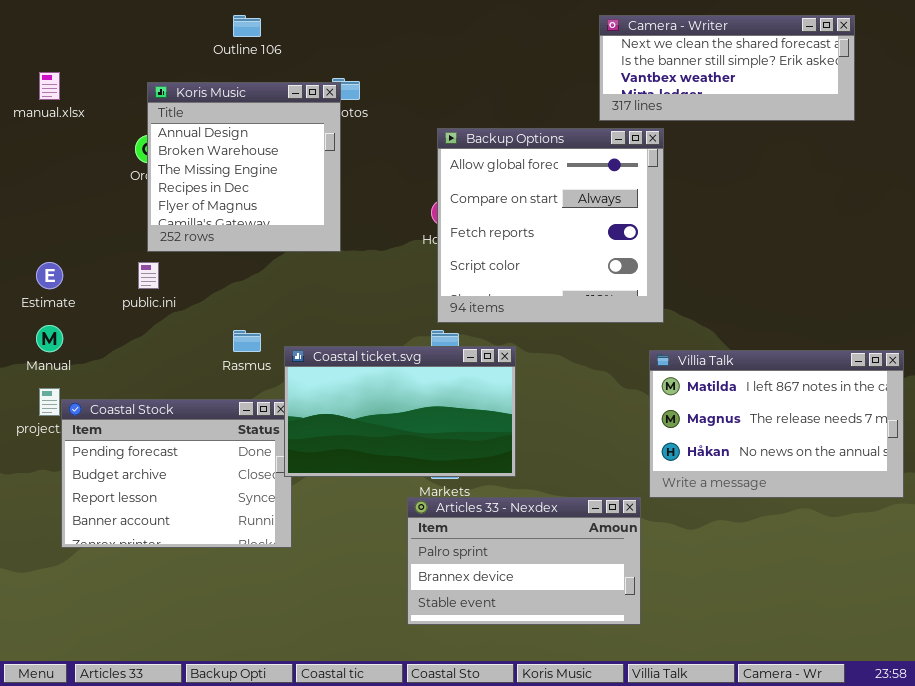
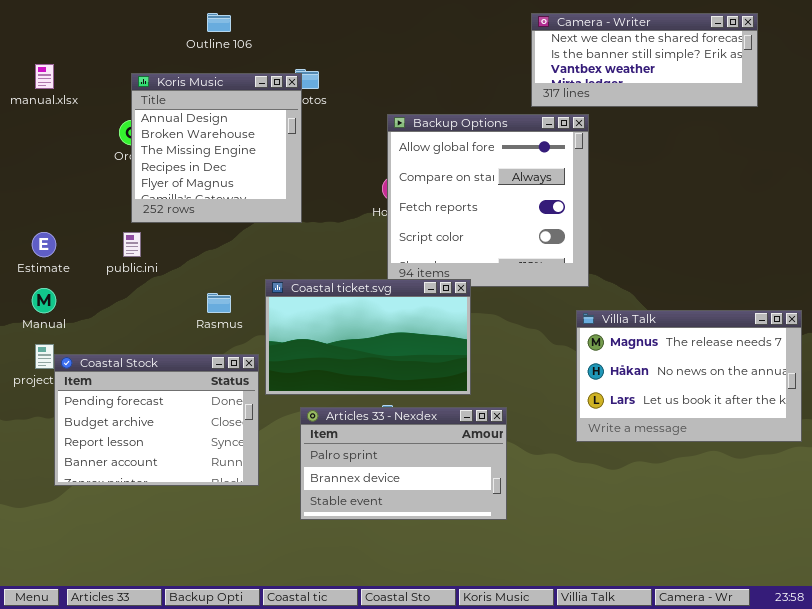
Coastal ticket.svg: [284,346,516,477] -> [265,279,471,395], moved
Villia Talk: [649,350,904,498] -> [576,310,802,442], scrolled down 1 row
Articles 33 - Nexdex: [407,497,641,625] -> [300,407,507,520], moved

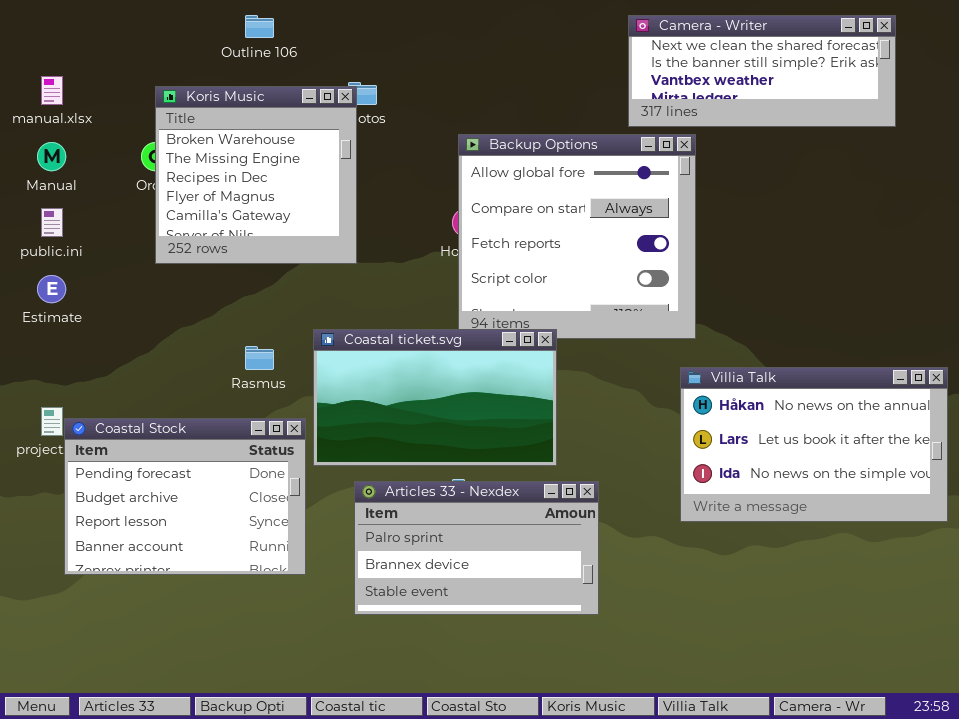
Koris Music: [131,73,302,223] -> [155,86,357,264], scrolled down 1 row
public.ini: [123,232,141,257] -> [41,208,63,237], moved
Manual: [32,288,56,313] -> [37,142,66,171], moved
Villia Talk: [576,310,802,442] -> [680,367,948,522], scrolled down 1 row

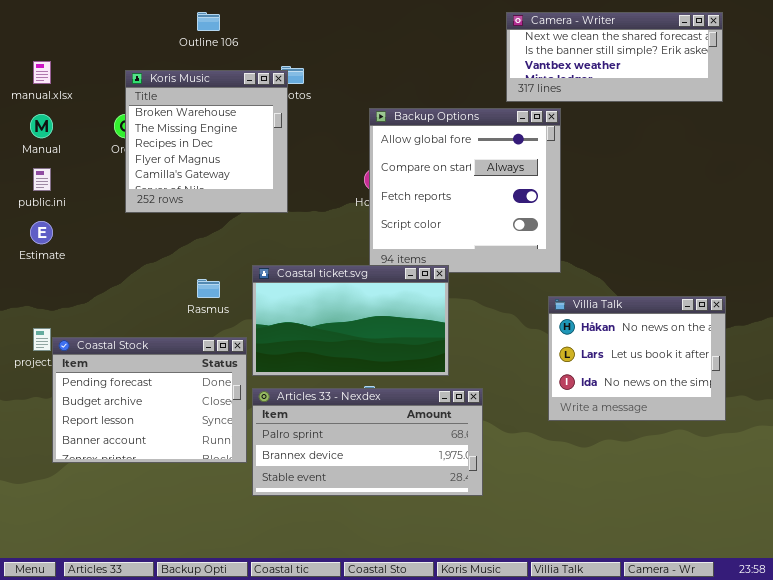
Villia Talk: [680,367,948,522] -> [548,296,726,421], resized
Articles 33 - Nexdex: [354,481,599,615] -> [252,388,483,496], resized

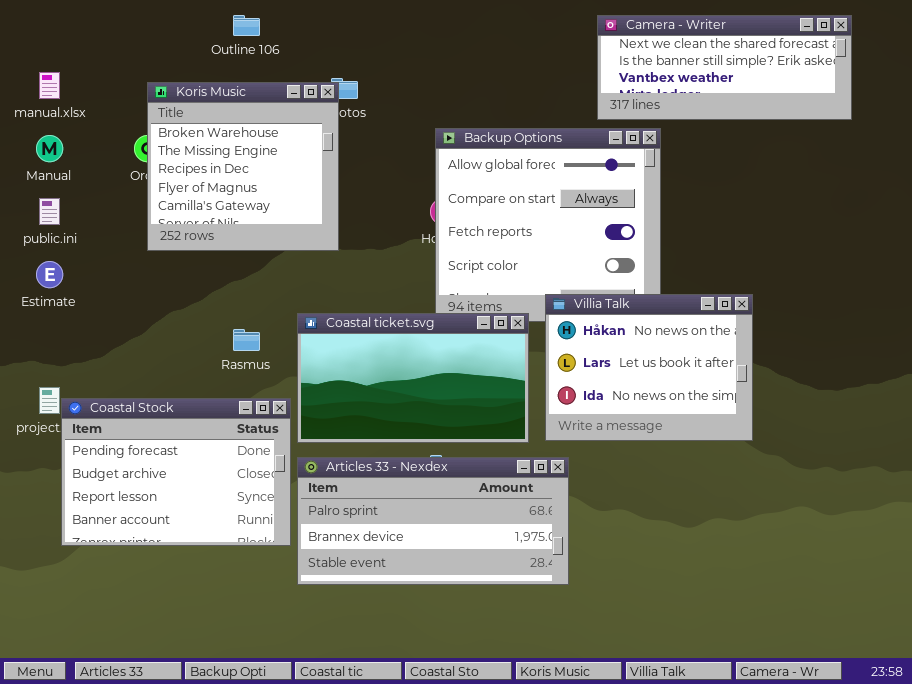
Villia Talk: [548,296,726,421] -> [545,294,753,441], moved

